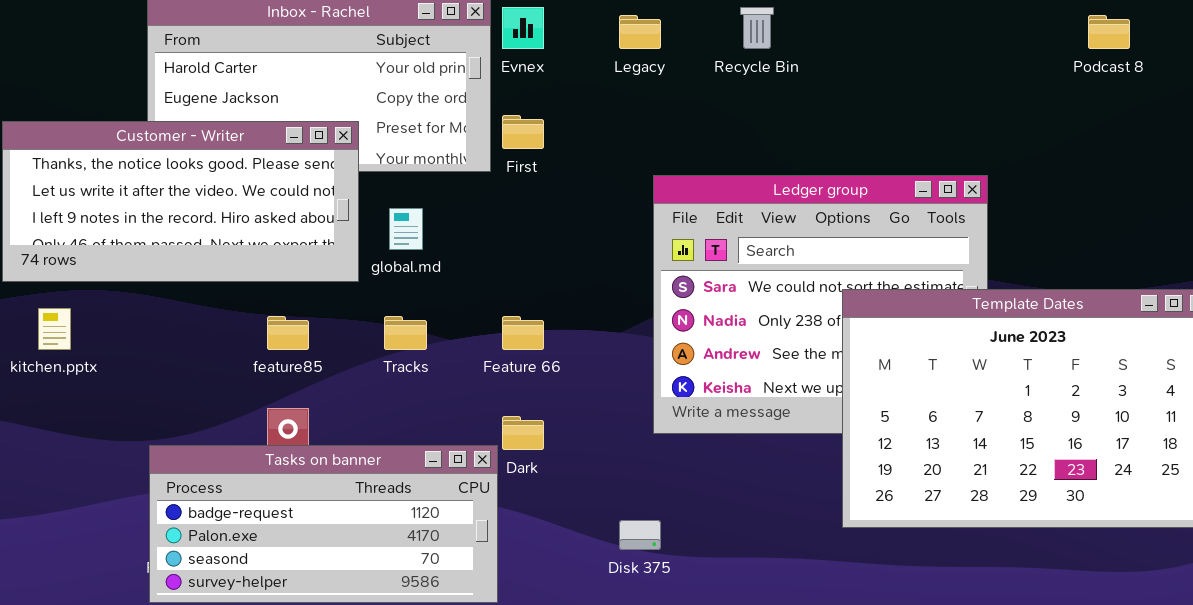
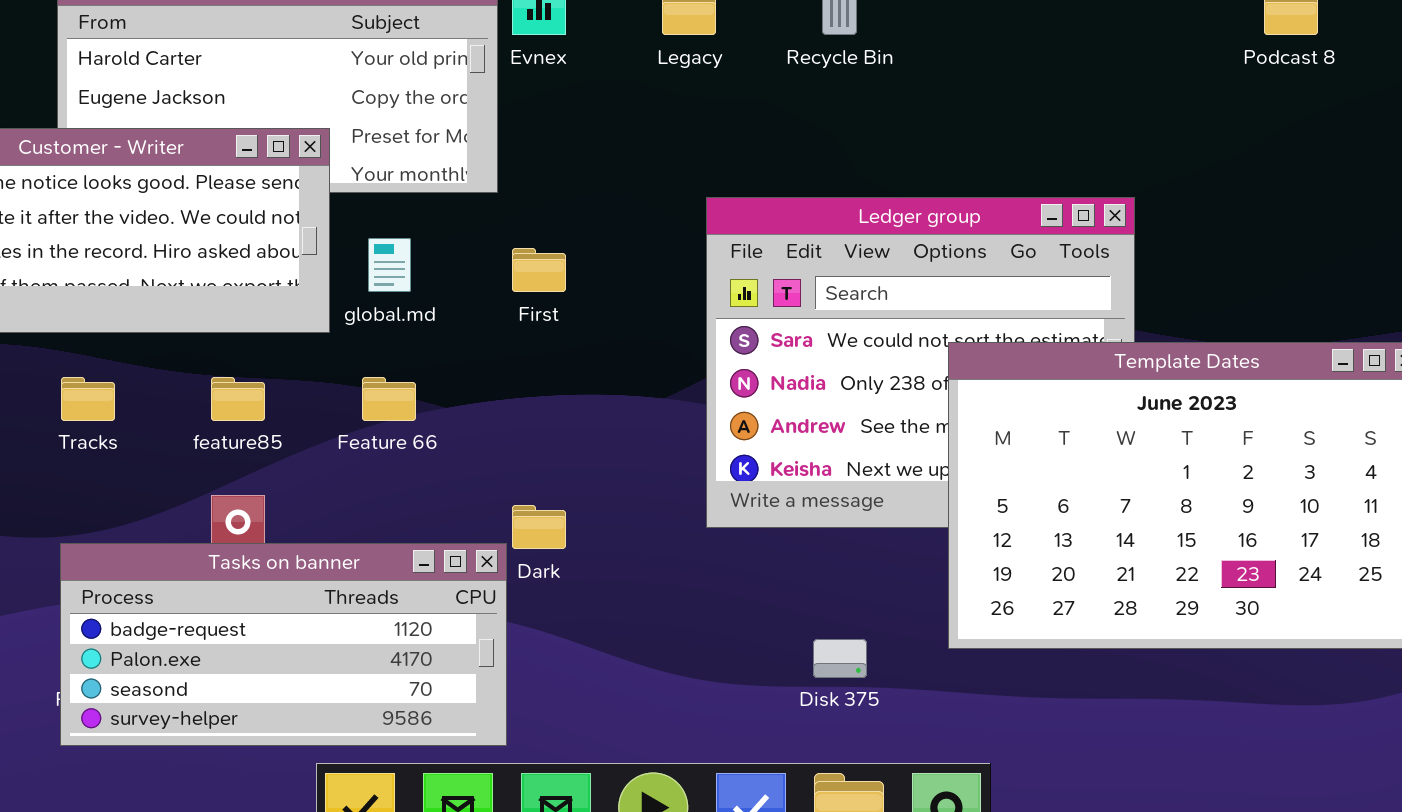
First: [502,115,544,149] -> [512,248,566,292], moved
Tracks: [384,316,427,350] -> [61,377,115,421], moved
Feature 66: [502,316,544,350] -> [362,377,416,421], moved
Disk 375: [619,520,661,550] -> [813,639,867,678], moved

